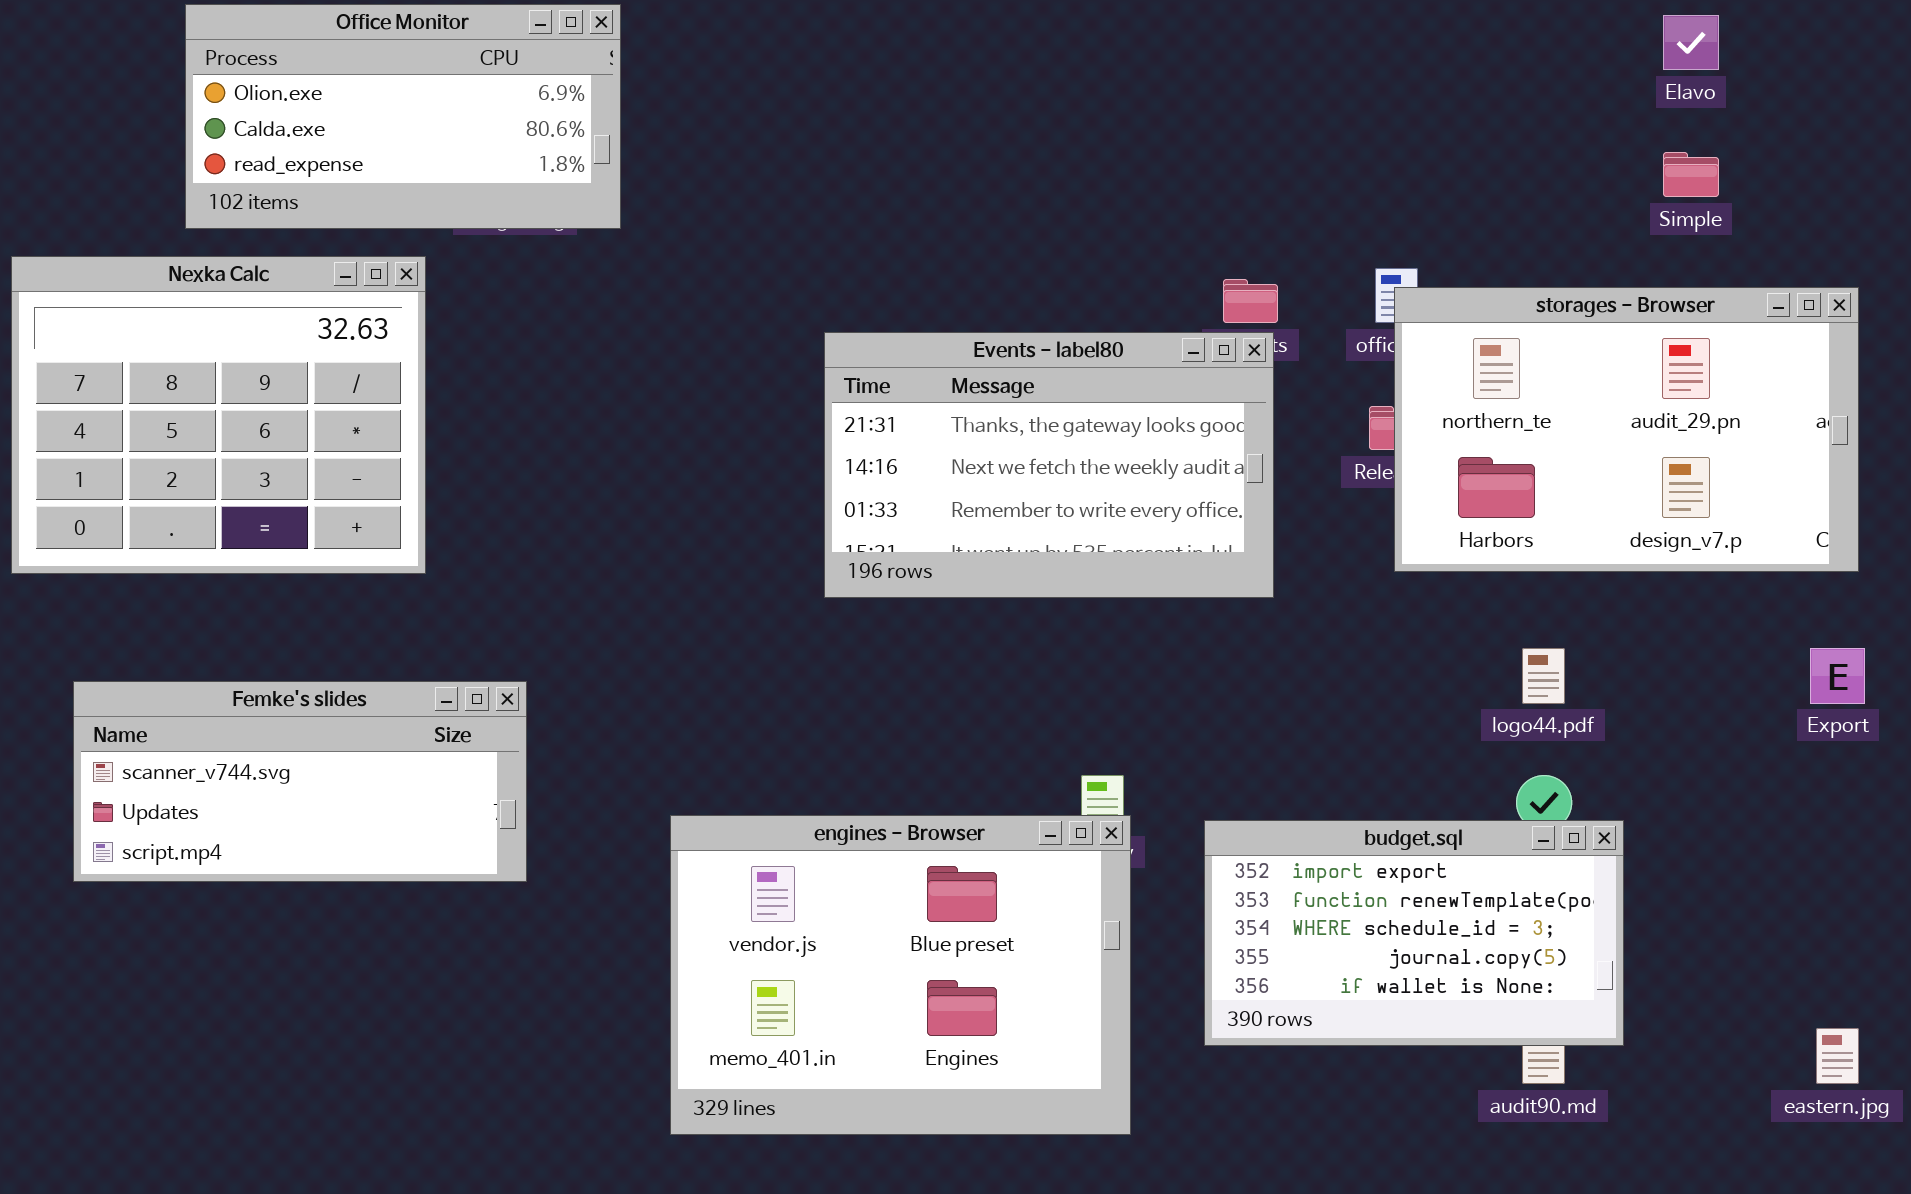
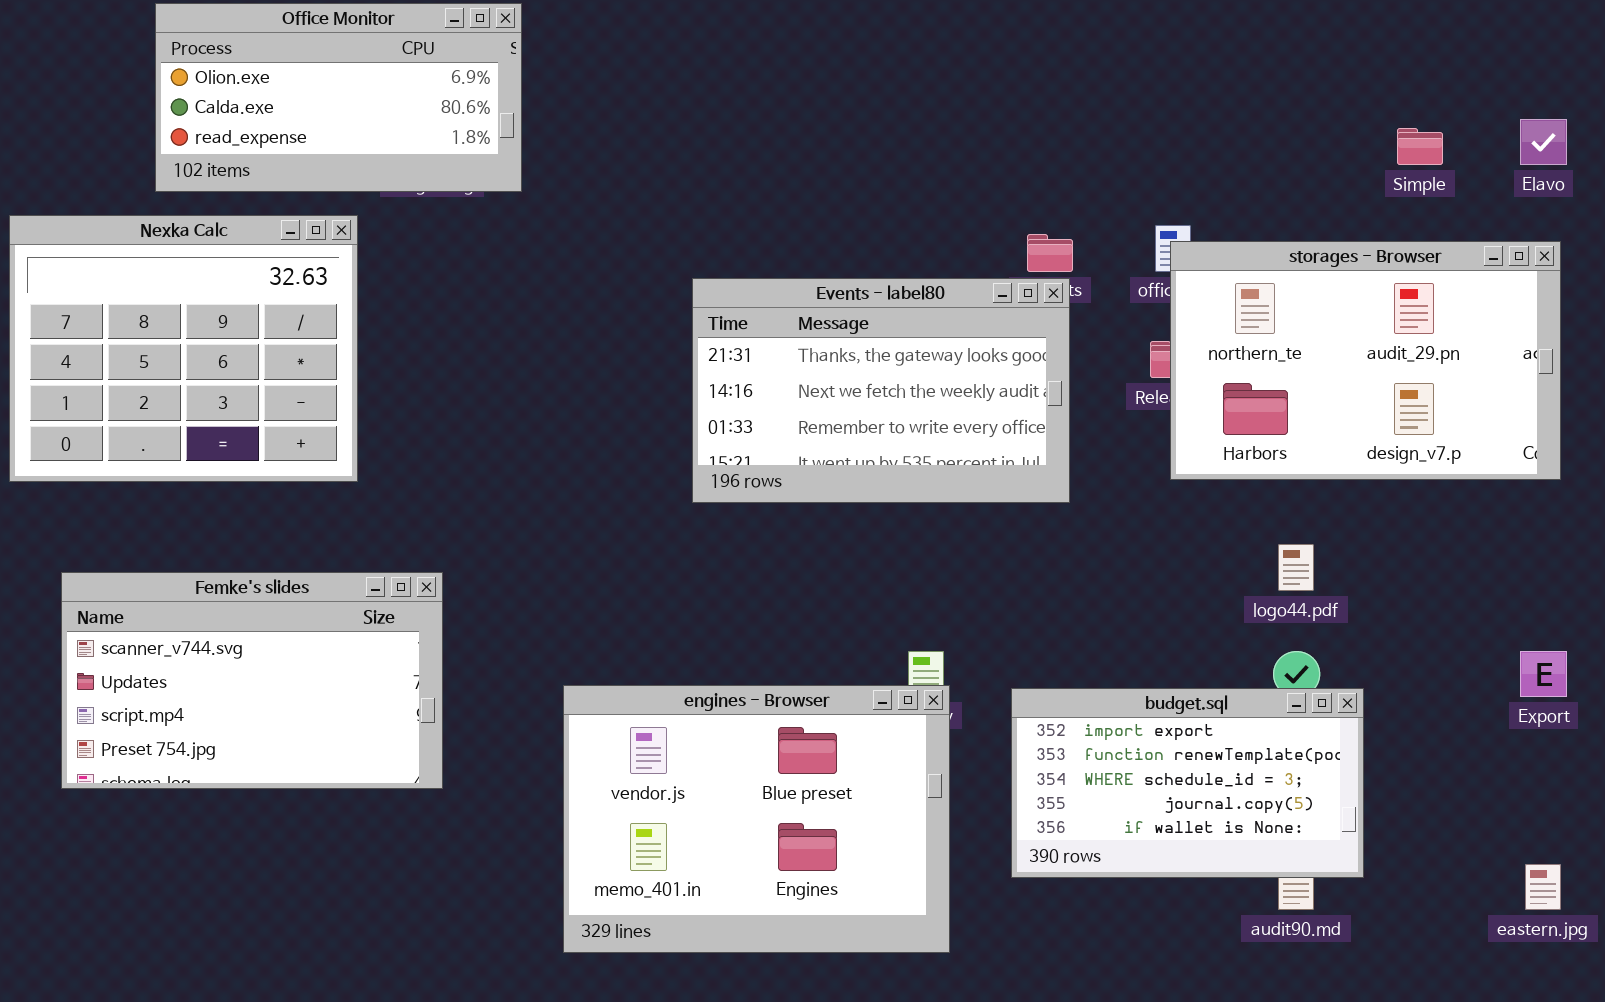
Elavo: [1663,15,1719,70] -> [1520,119,1567,165], moved
Export: [1810,648,1865,704] -> [1520,651,1567,697], moved
Femke's slides: [73,681,527,882] -> [61,572,443,789], resized

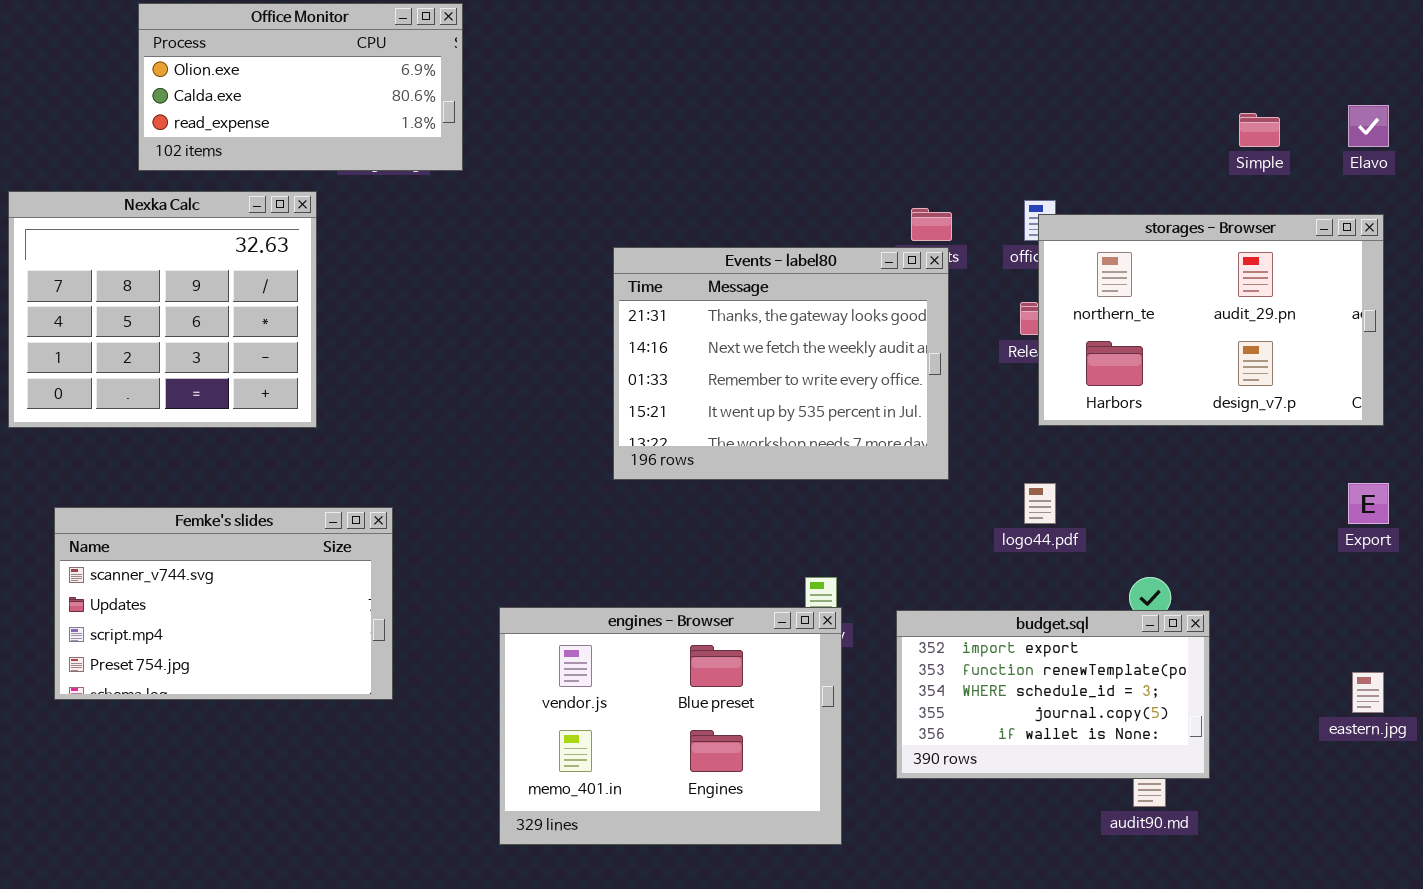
Events - label80: [692,278,1070,503] -> [613,247,949,480], resized
logo44.pdf: [1278,544,1314,591] -> [1024,483,1056,524], moved
Export: [1520,651,1567,697] -> [1348,483,1389,524], moved
eastern.jpg: [1525,864,1561,910] -> [1352,672,1384,713], moved

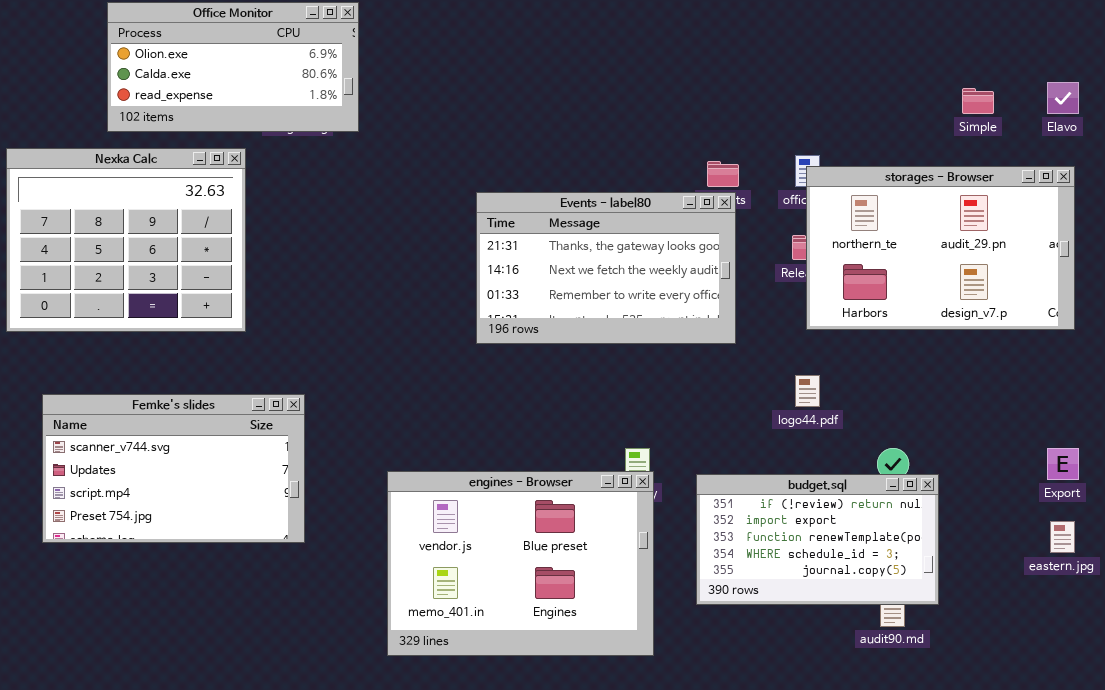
Events - label80: [613,247,949,480] -> [476,192,736,344], resized
Export: [1348,483,1389,524] -> [1047,448,1079,480], moved
budget.sql: [896,610,1210,779] -> [696,474,939,605], scrolled up 1 row

